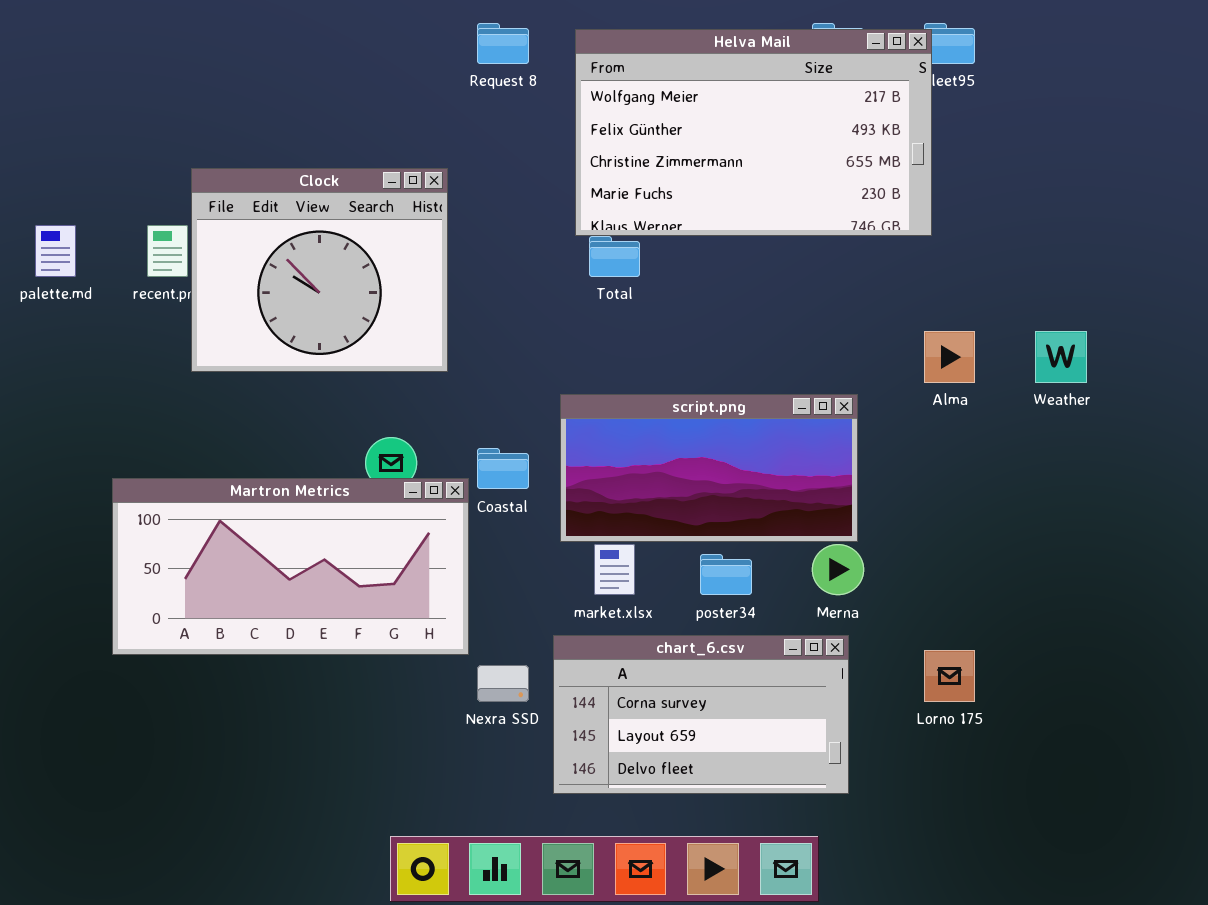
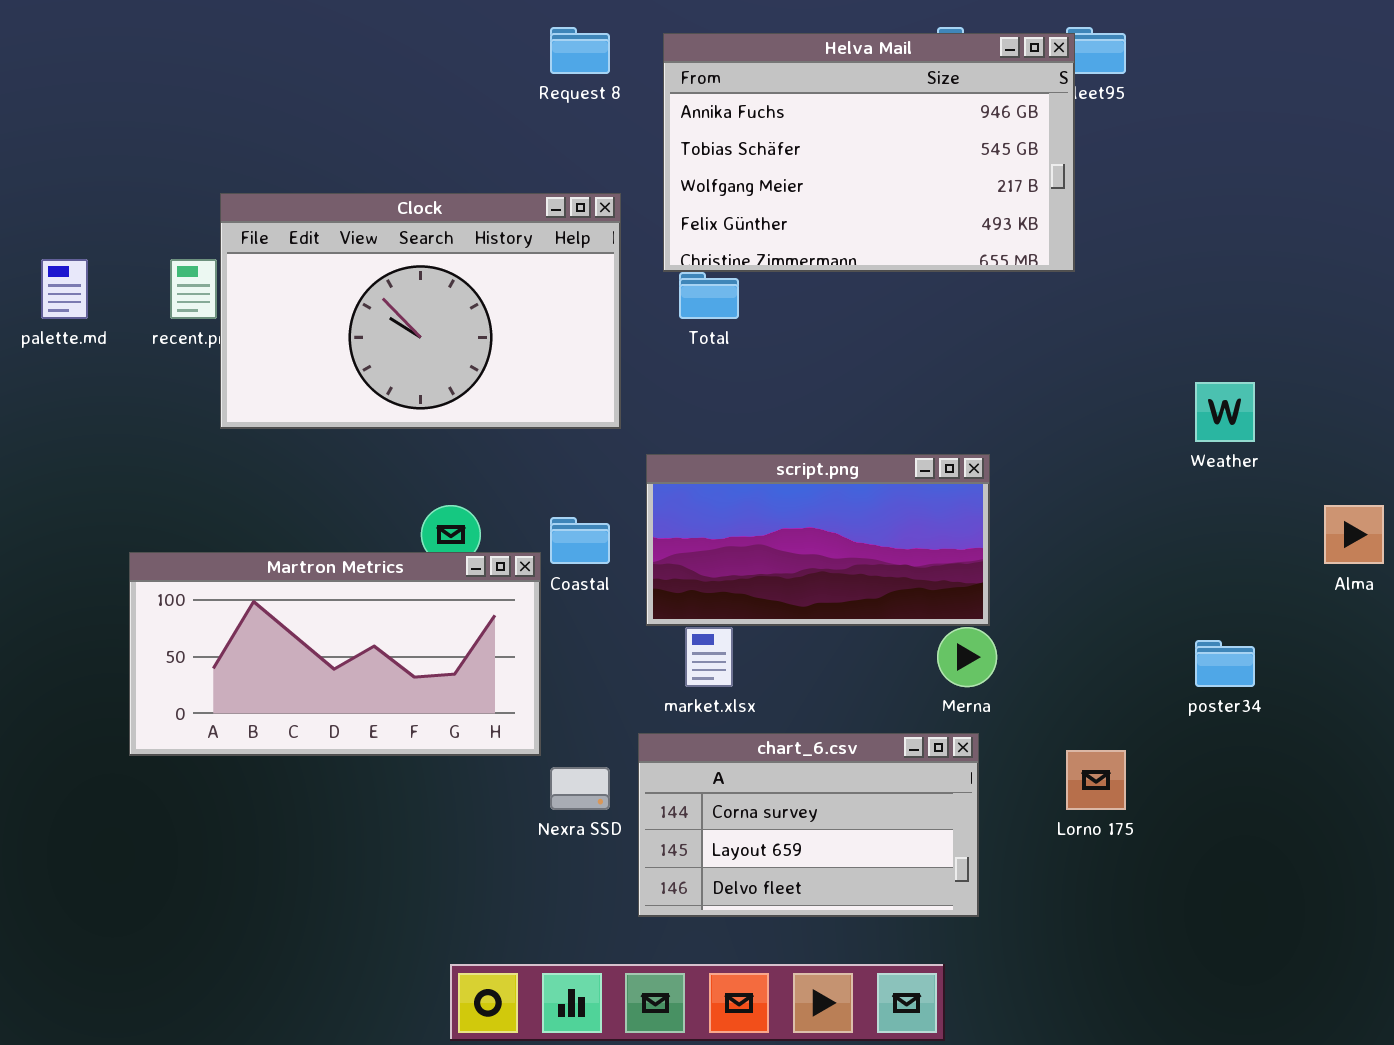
Helva Mail: [575,29,932,236] -> [663,33,1075,272], scrolled up 2 rows
Clock: [191,168,448,372] -> [220,193,621,429], resized
Alma: [924,331,975,383] -> [1324,505,1384,564], moved
poster34: [700,554,752,595] -> [1195,640,1255,687], moved

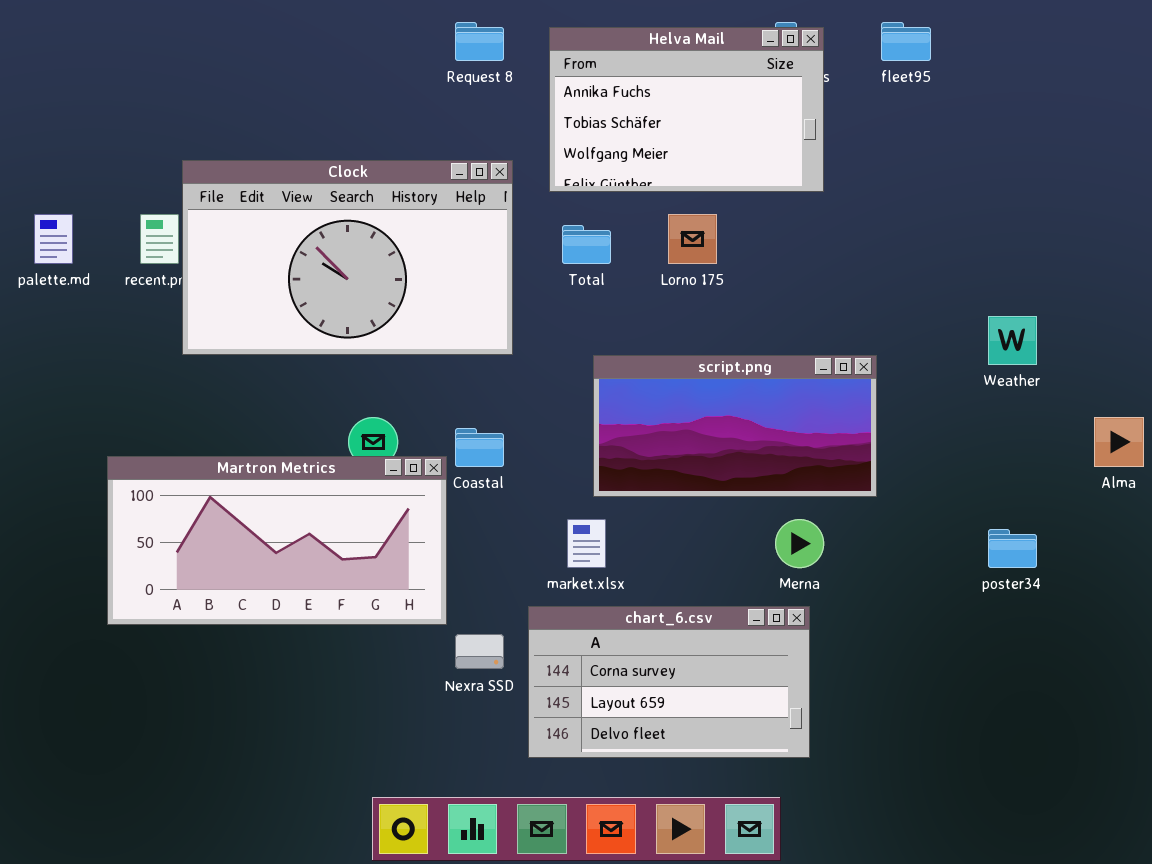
Helva Mail: [663,33,1075,272] -> [549,27,824,192], resized
script.png: [646,454,990,626] -> [593,355,877,497], moved
Lorno 175: [1066,750,1126,810] -> [668,214,717,264], moved

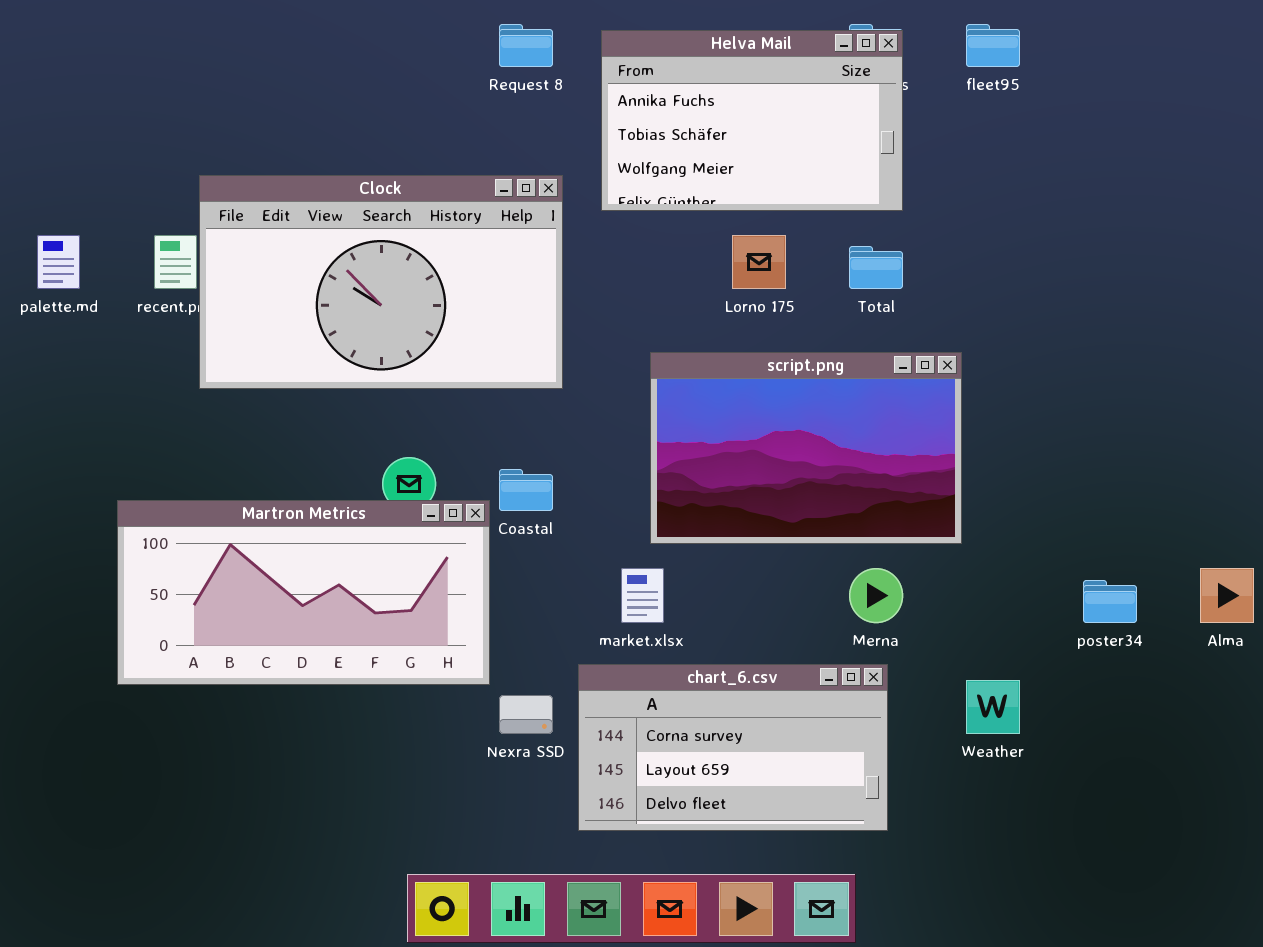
Total: [562,225,611,264] -> [849,246,903,289], moved
Weather: [988,316,1037,365] -> [966,680,1020,734], moved
script.png: [593,355,877,497] -> [650,352,962,544], resized
Alma: [1094,417,1144,467] -> [1200,568,1254,623], moved

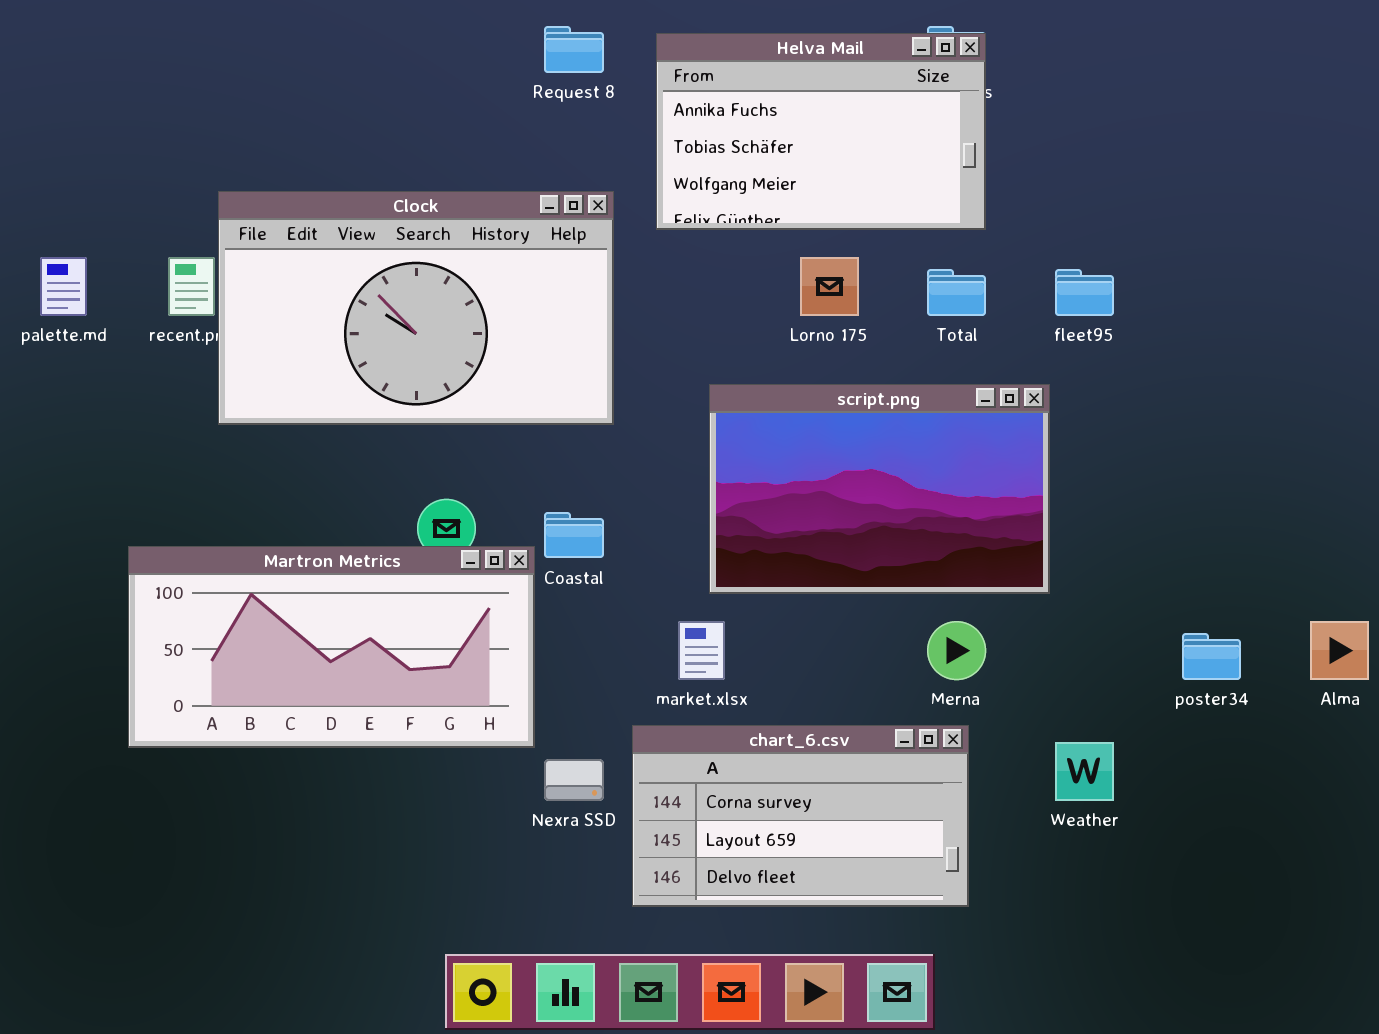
fleet95: [966,24,1020,67] -> [1055,269,1114,316], moved

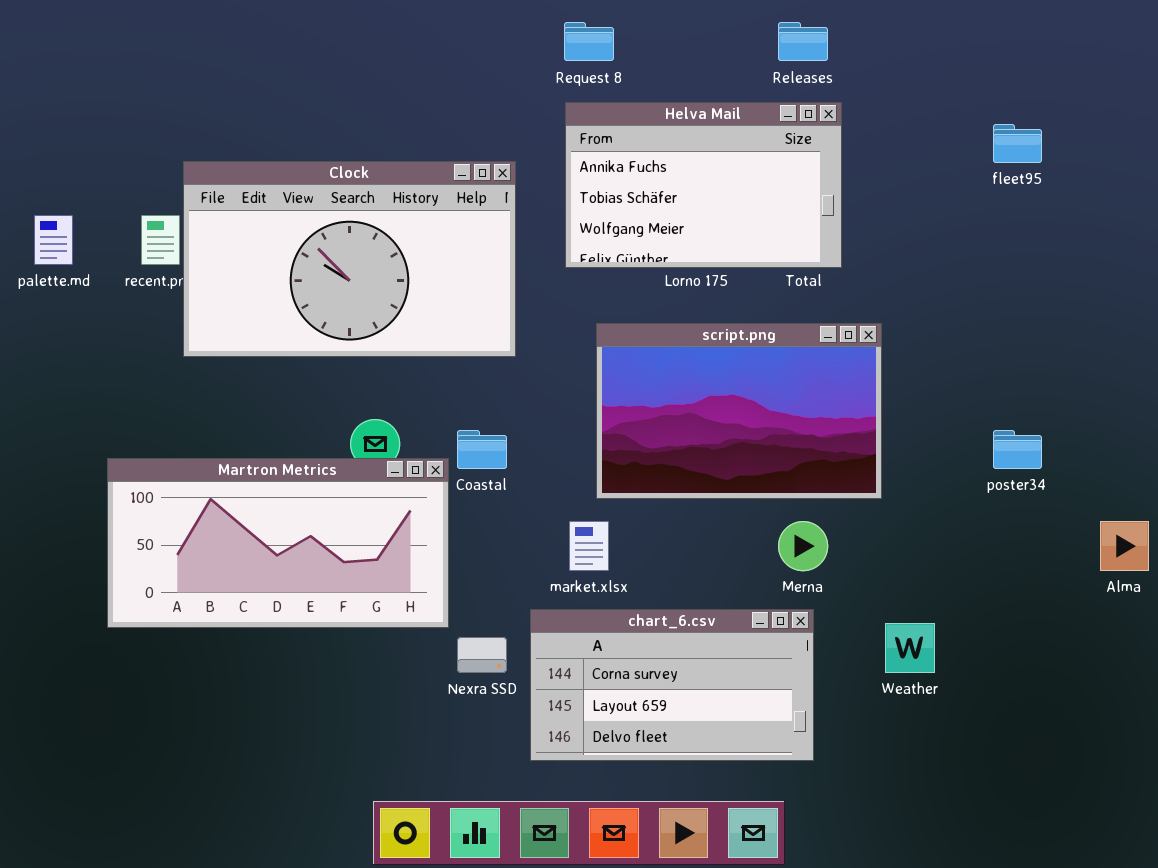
Request 8: [544,26,604,73] -> [564,22,614,61], moved
Helva Mail: [656,33,986,230] -> [565,102,842,268], moved
fleet95: [1055,269,1114,316] -> [993,124,1042,163], moved
poster34: [1182,633,1241,680] -> [993,430,1042,469], moved

